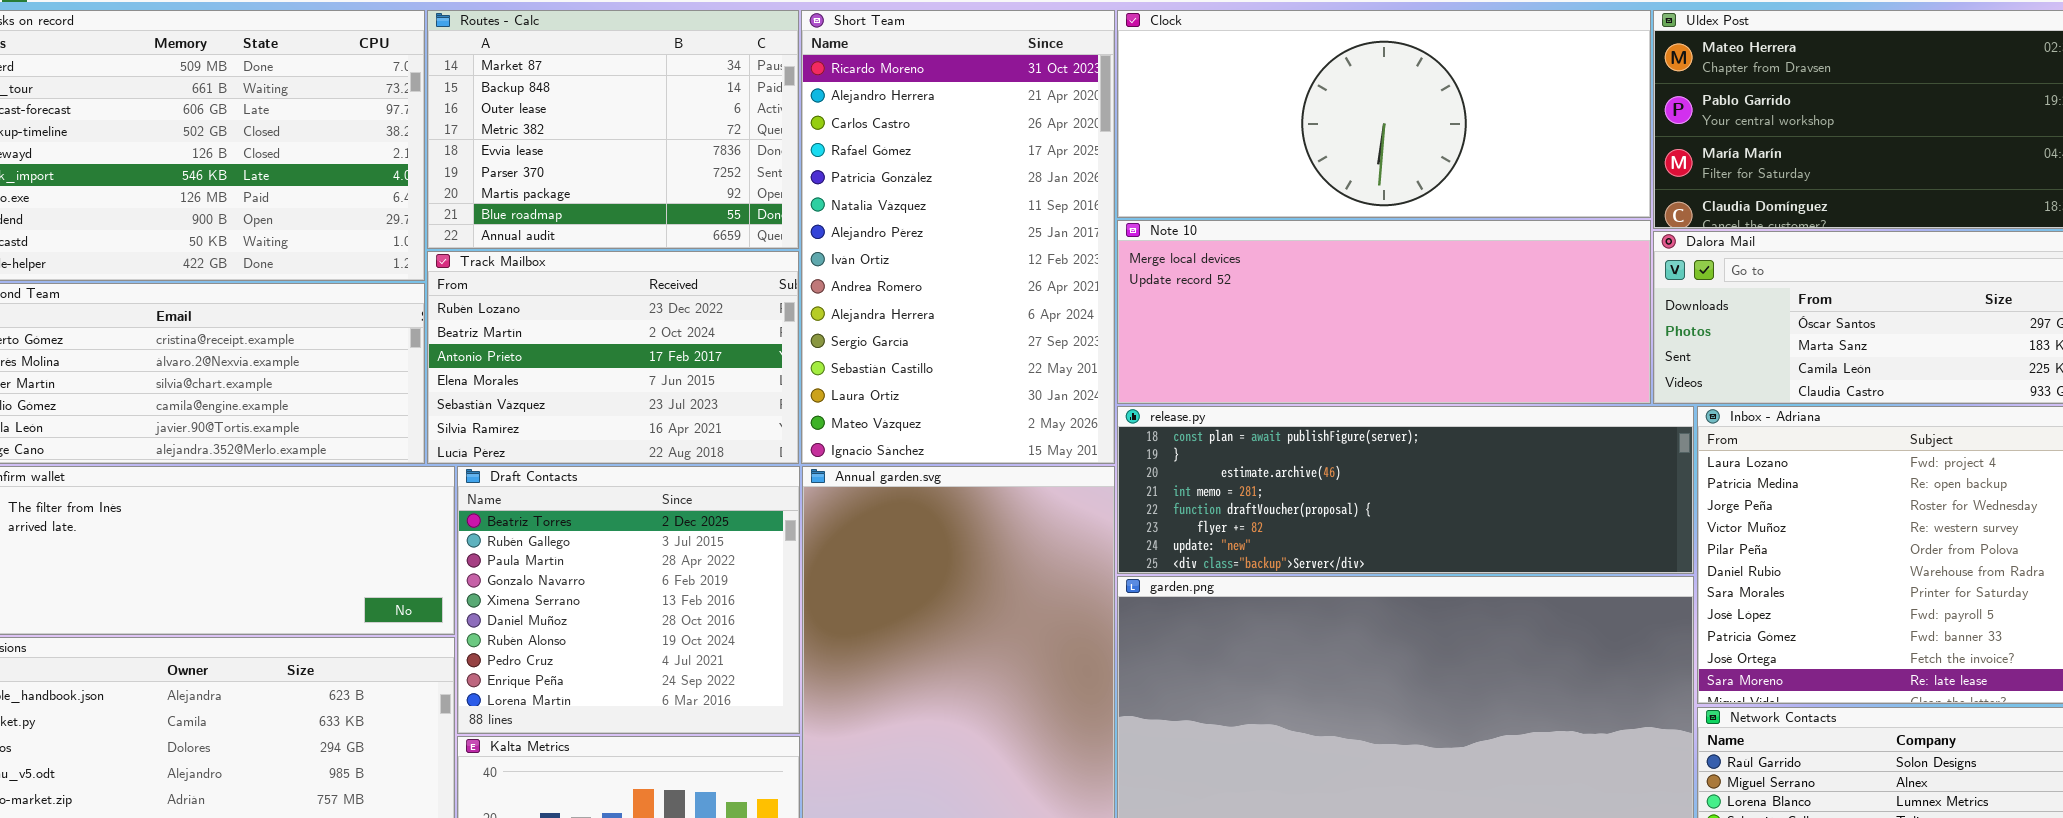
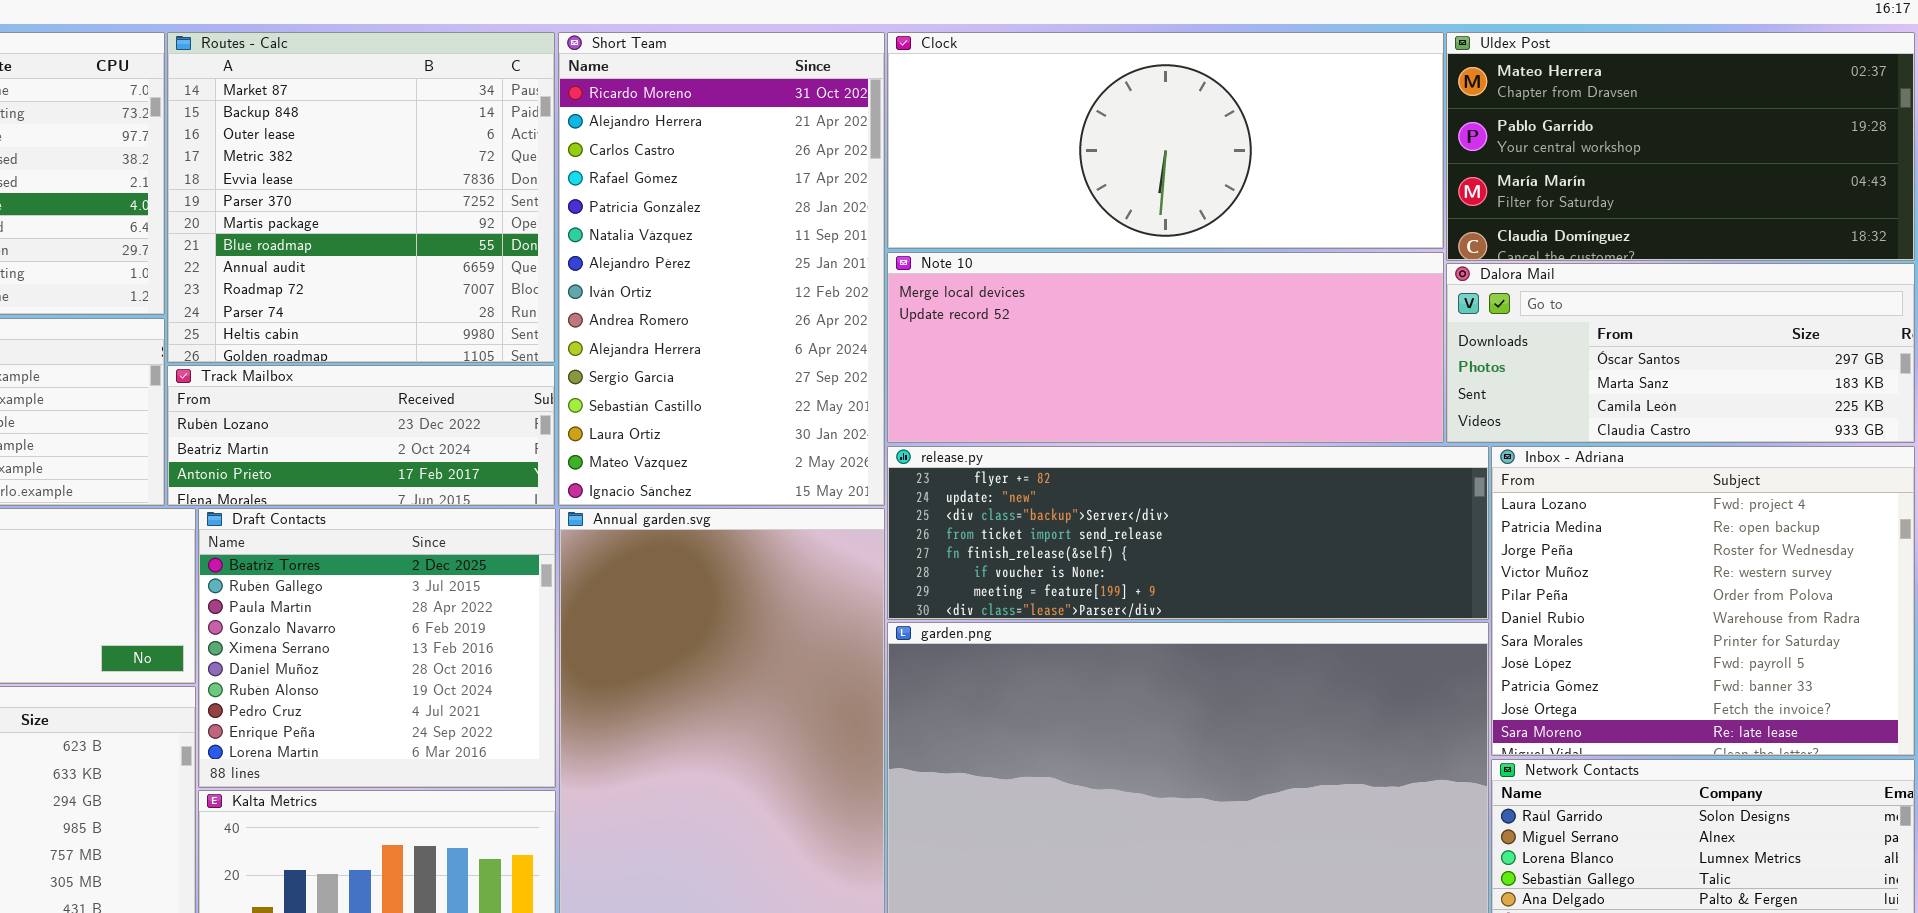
Routes - Calc: [427,10,799,249] -> [167,32,555,363], resized
Track Mailbox: [427,251,799,464] -> [167,365,555,506], resized
release.py: [1117,406,1694,574] -> [887,446,1489,620], scrolled down 5 rows

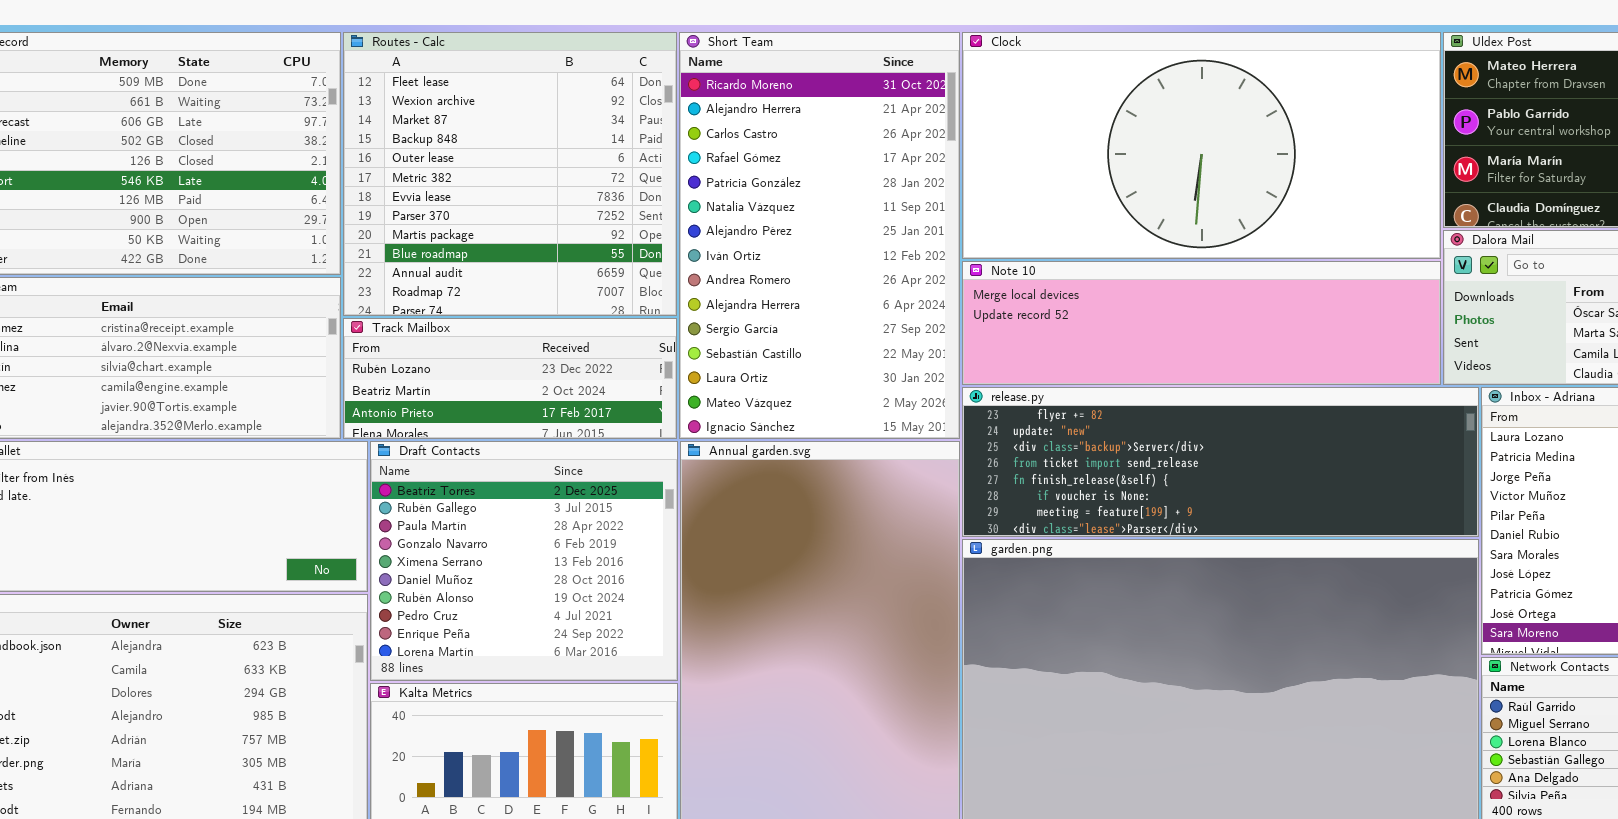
Routes - Calc: [167,32,555,363] -> [343,32,677,316], scrolled up 2 rows
Clock: [887,32,1444,249] -> [962,32,1441,259], resized
Note 10: [887,252,1444,443] -> [962,261,1441,385], resized

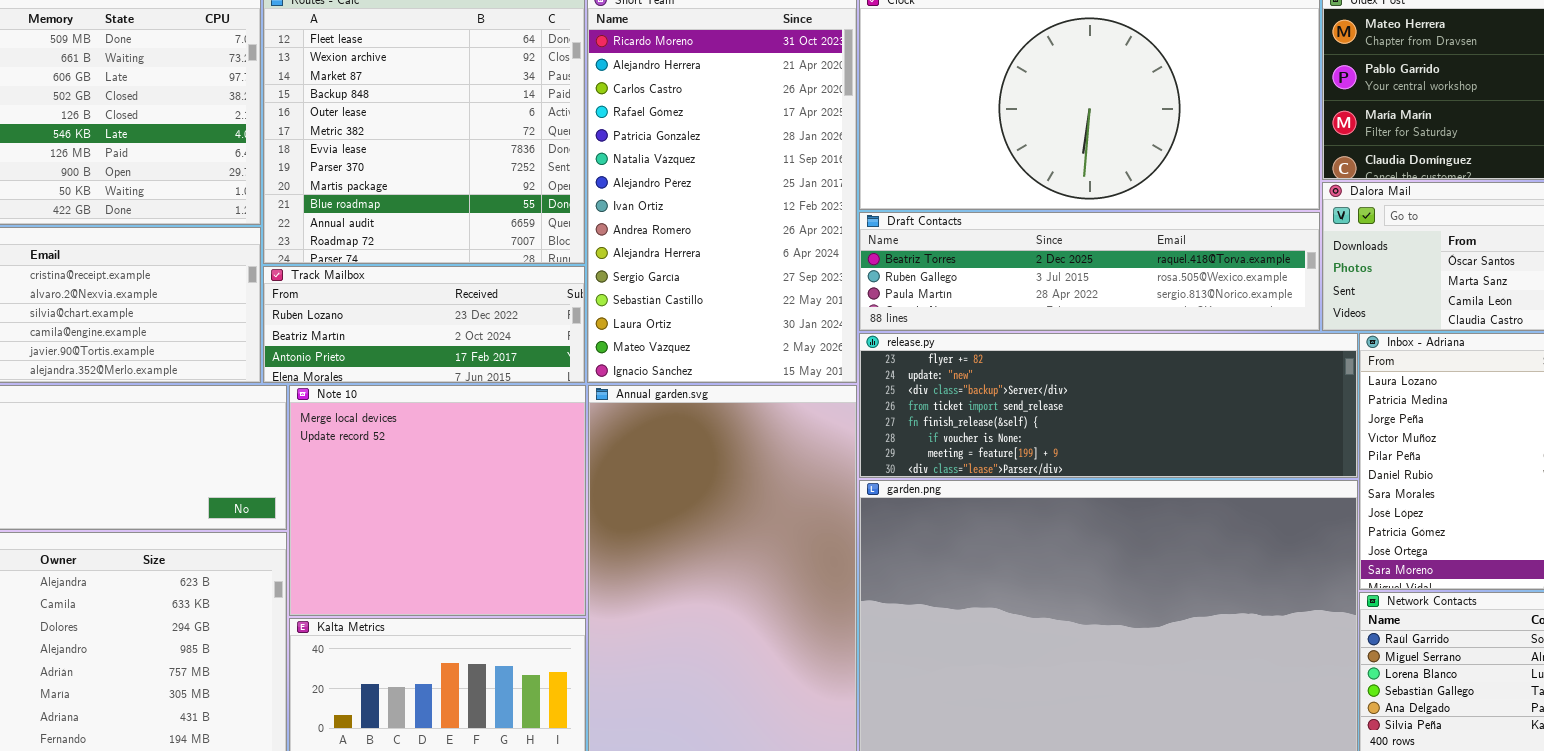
Note 10: [962,261,1441,385] -> [289,385,586,616], moved, resized
Draft Contacts: [370,441,678,681] -> [859,212,1320,331], moved, resized

